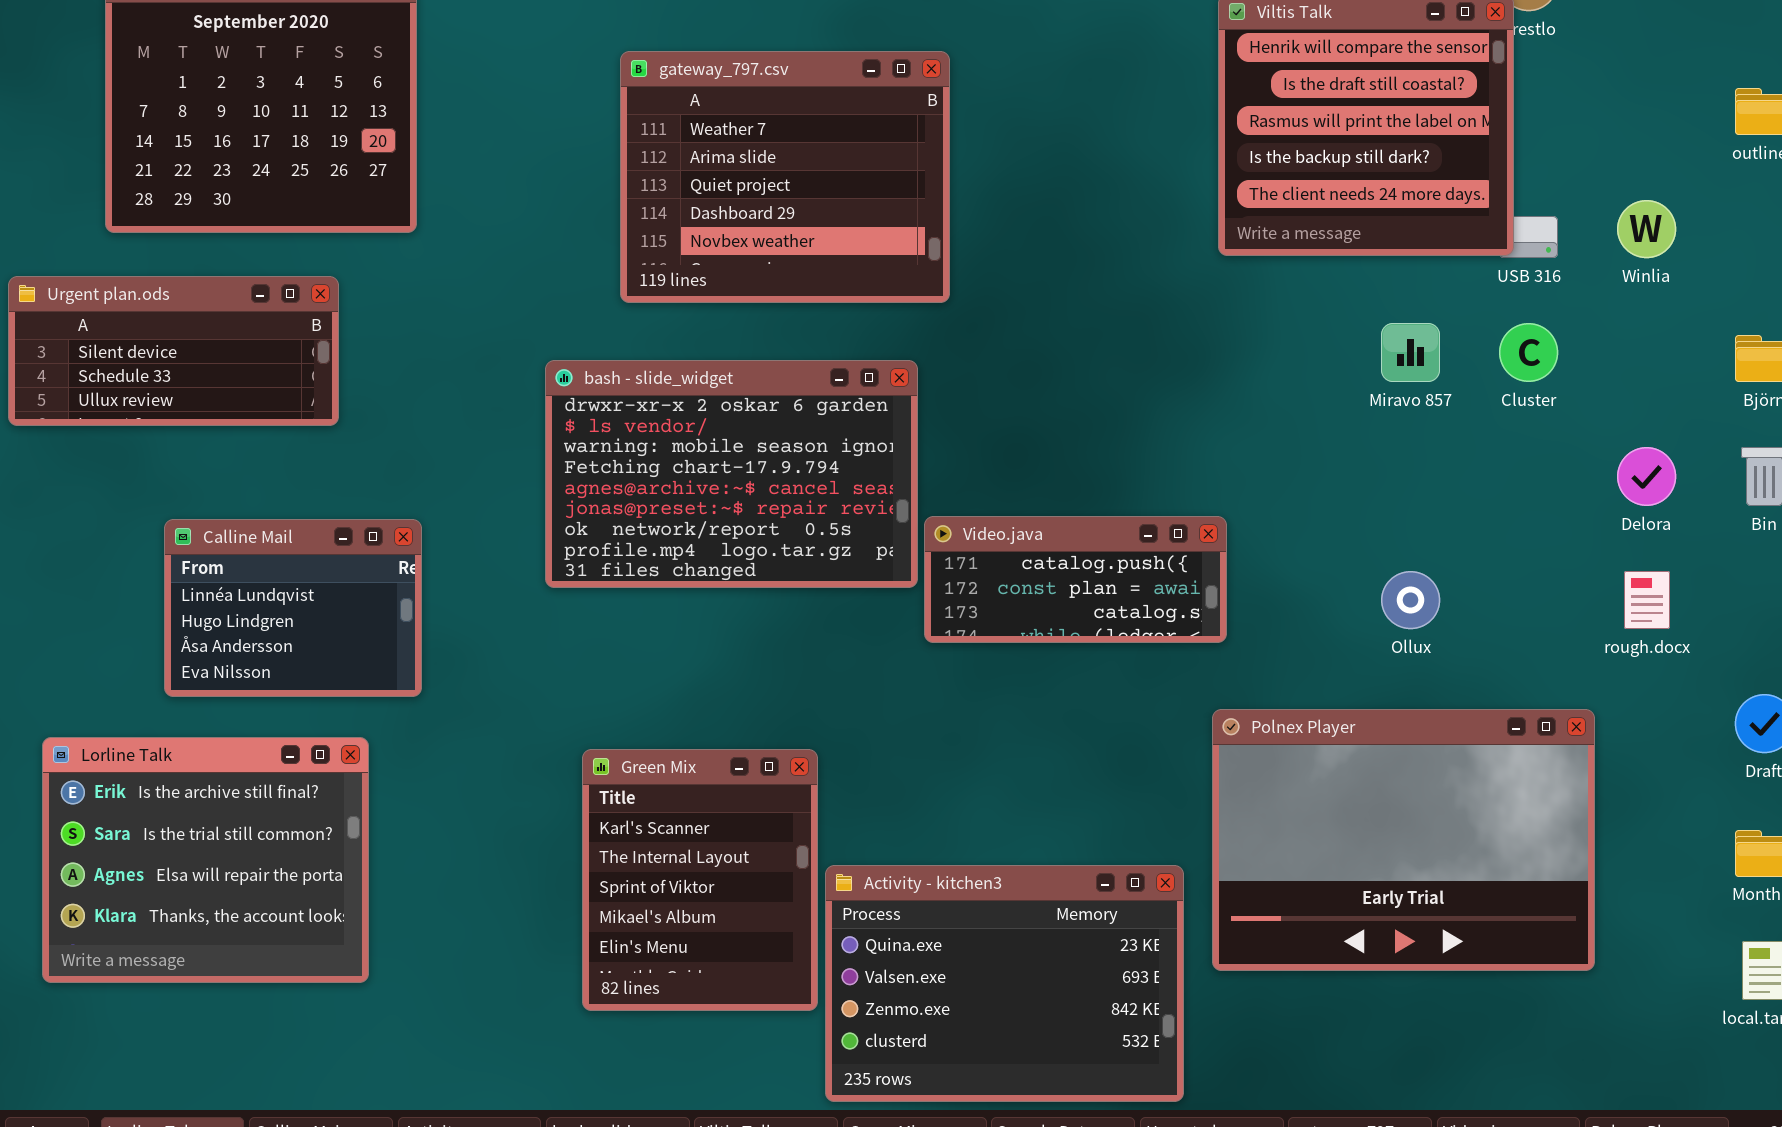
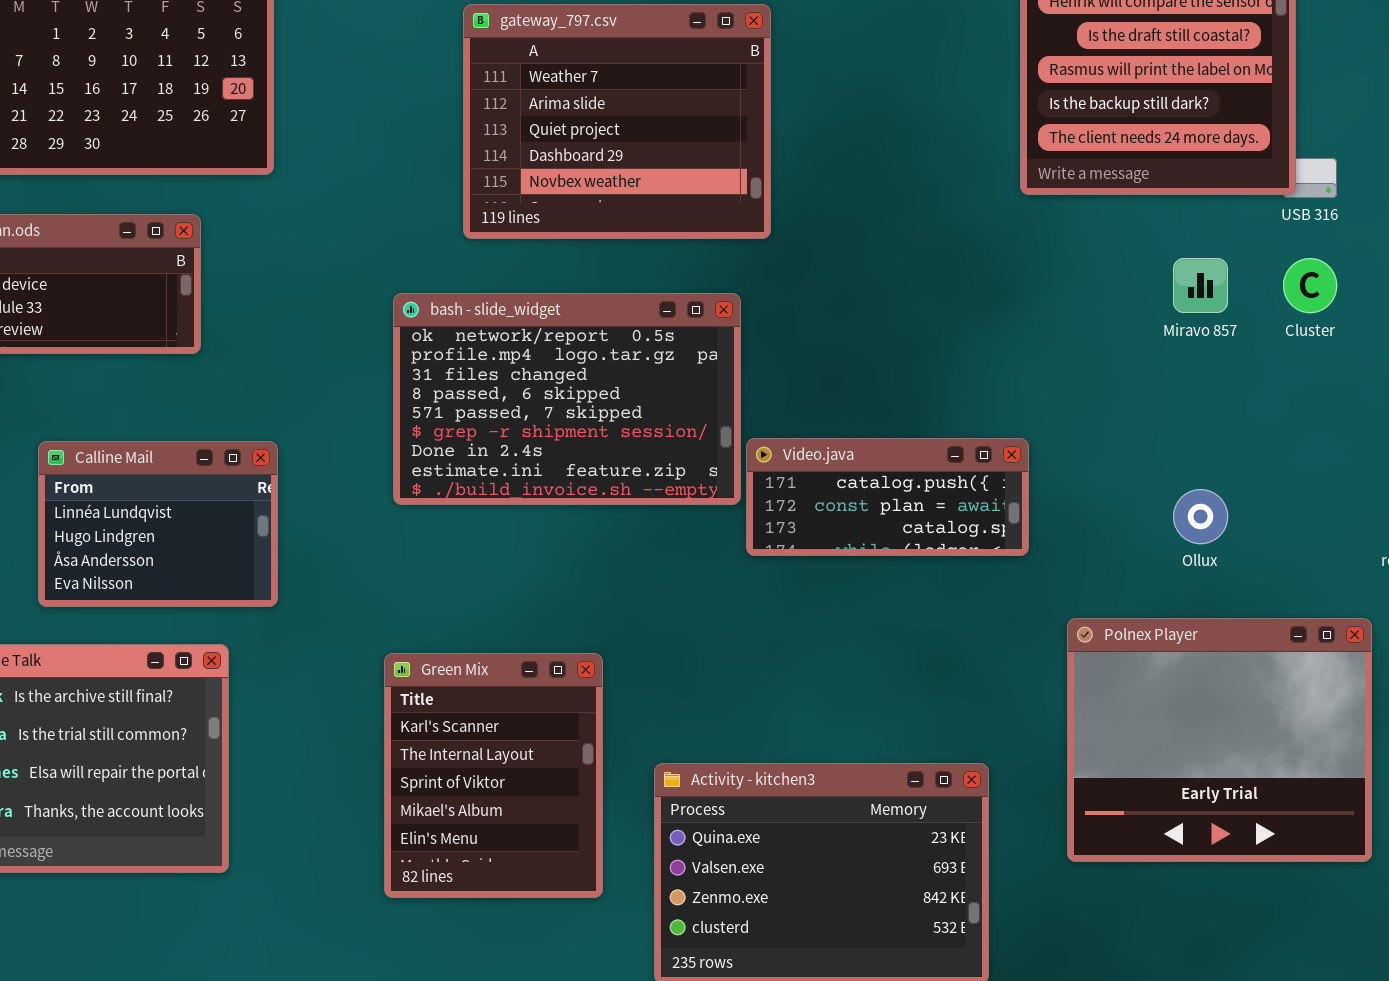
bash - slide_widget: [545,360,918,588] -> [393,293,741,505], scrolled down 6 rows
Polnex Player: [1212,709,1595,971] -> [1067,618,1372,862], resized
Green Mix: [582,749,818,1011] -> [384,653,603,898], moved

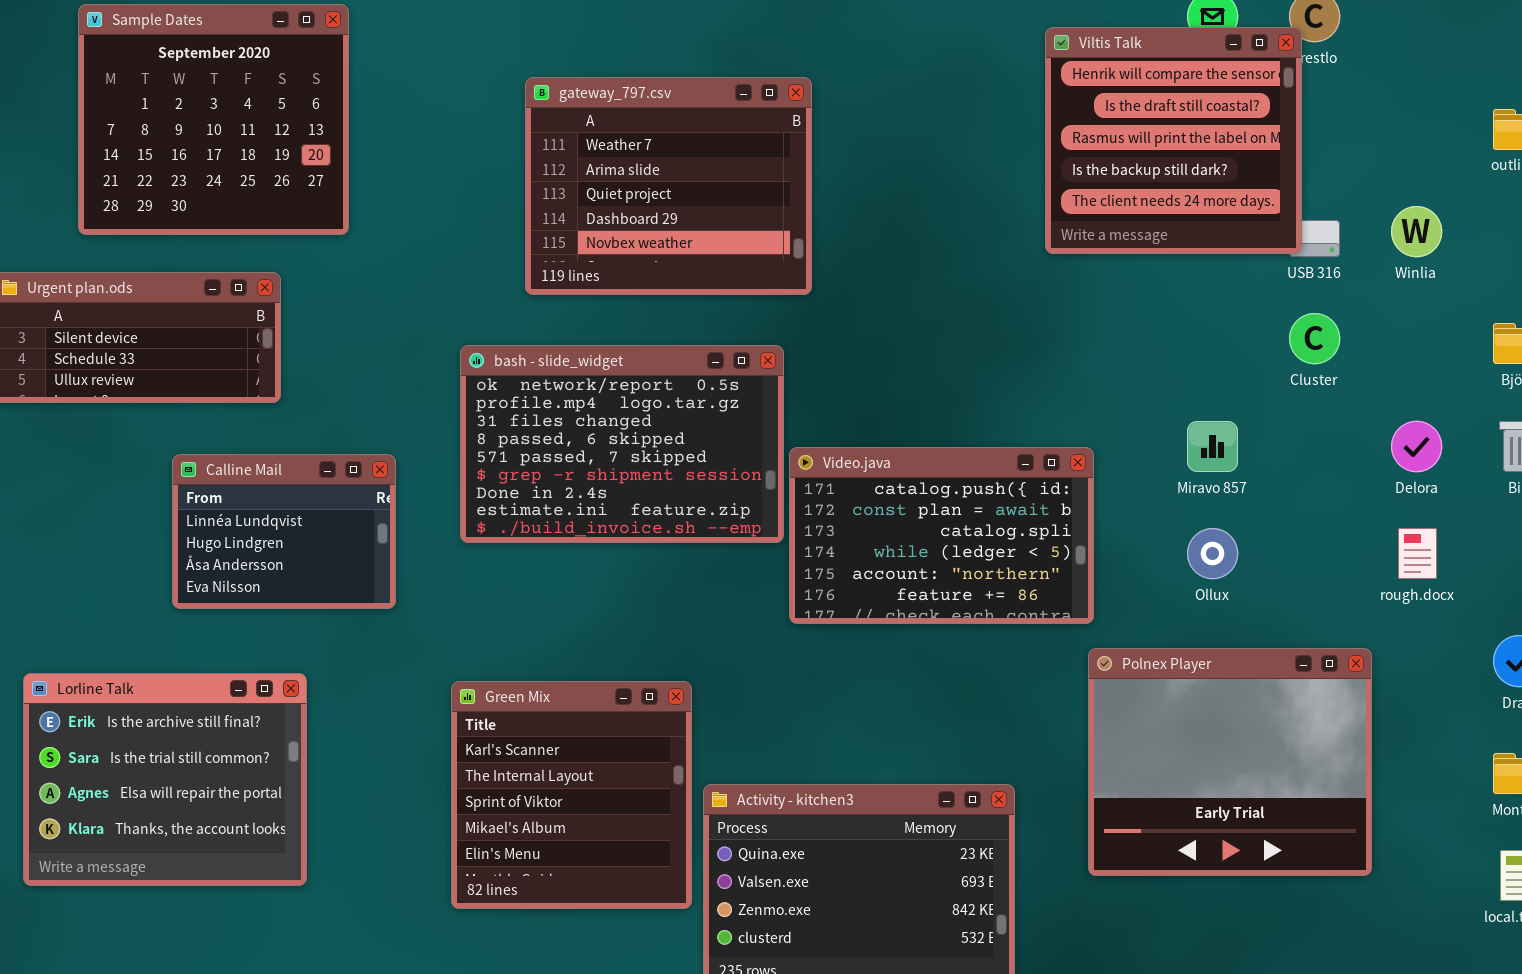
Miravo 857: [1173,258,1228,313] -> [1187,421,1238,472], moved
Video.java: [746,438,1029,556] -> [789,447,1094,624], moved, resized
Calline Mail: [38,441,278,607] -> [172,454,396,609], moved
Green Mix: [384,653,603,898] -> [451,681,692,909], resized

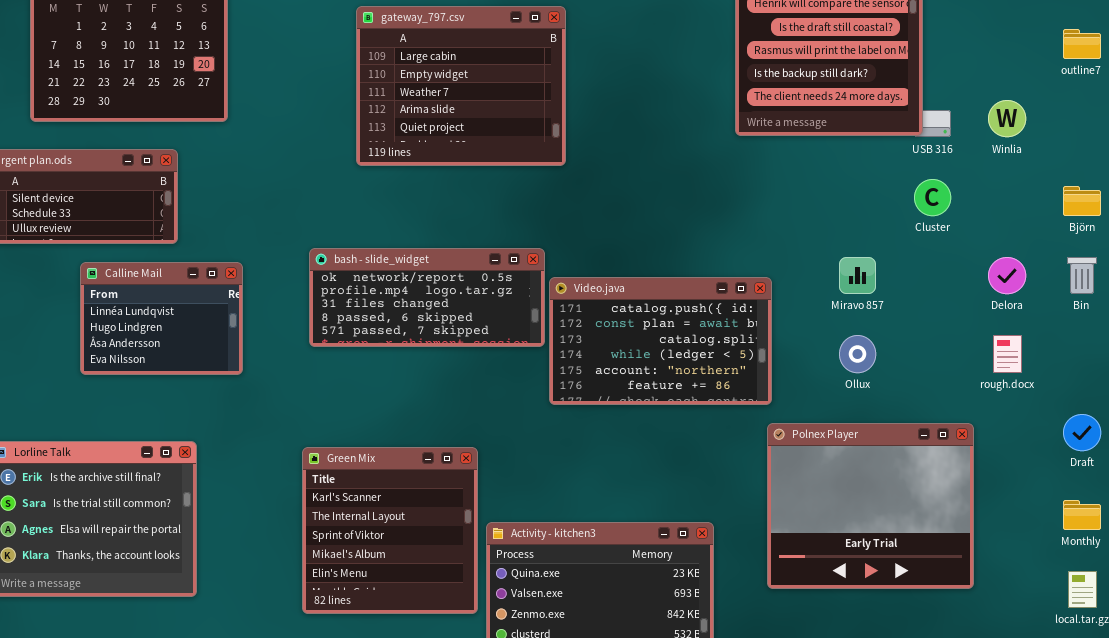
gateway_797.csv: [525,77,812,295] -> [356,6,566,166], scrolled up 2 rows
bash - slide_widget: [460,345,784,543] -> [309,248,545,347], resized
Calline Mail: [172,454,396,609] -> [80,262,243,375], moved

